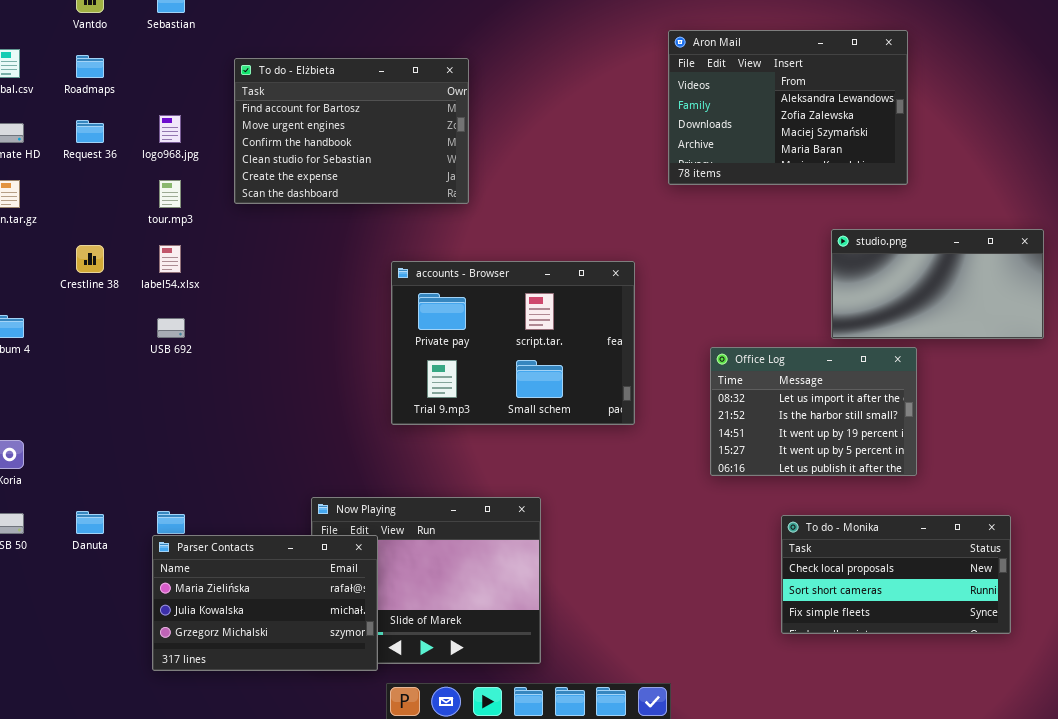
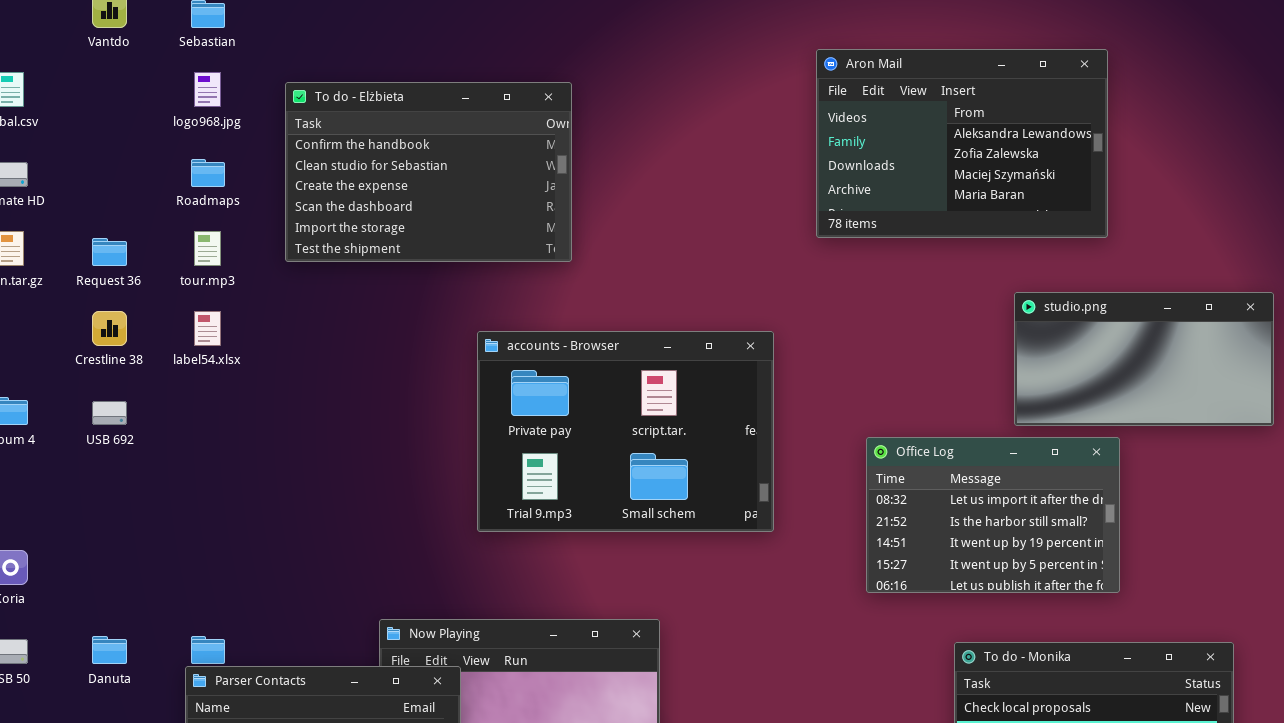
Roadmaps: [76,55,104,78] -> [191,159,225,187], moved
To do - Elżbieta: [234,58,469,204] -> [285,82,572,262], scrolled down 2 rows
logo968.jpg: [159,115,181,143] -> [194,72,221,107], moved
Request 36: [76,120,104,143] -> [92,238,127,266], moved
USB 692: [157,318,185,338] -> [92,401,127,425], moved

